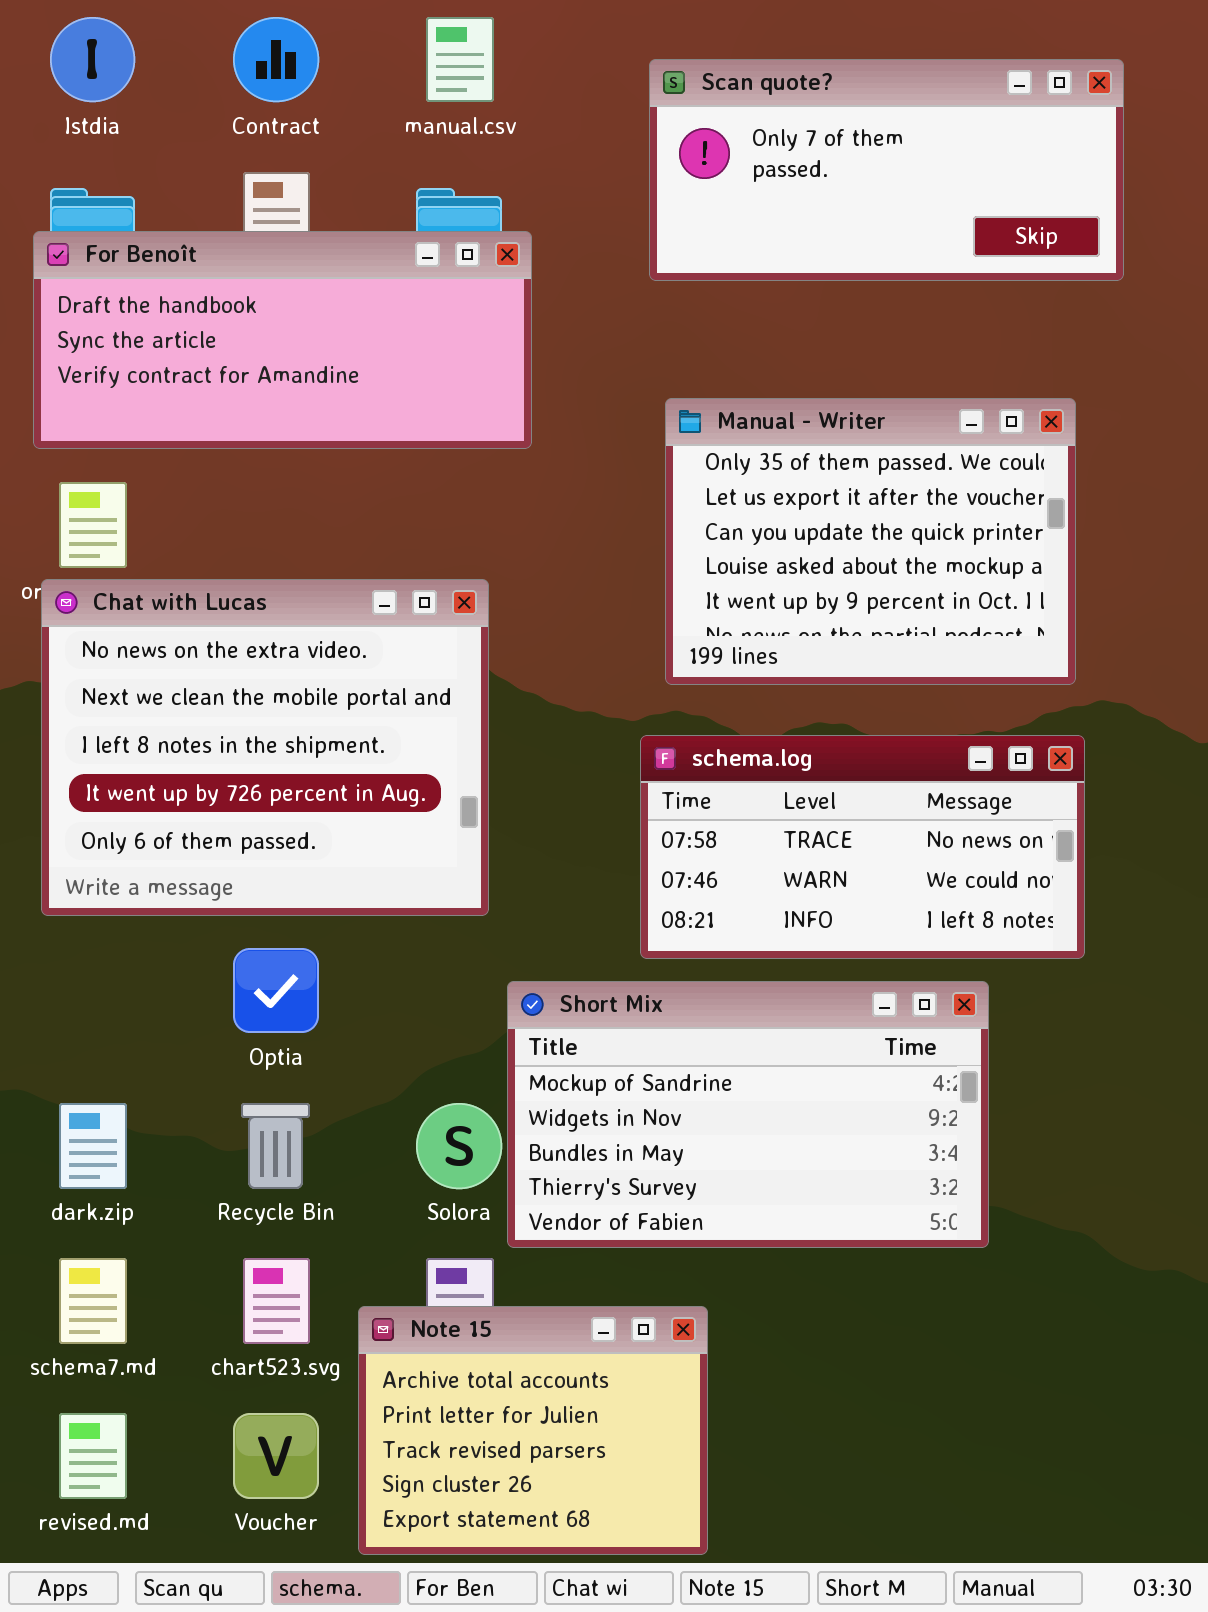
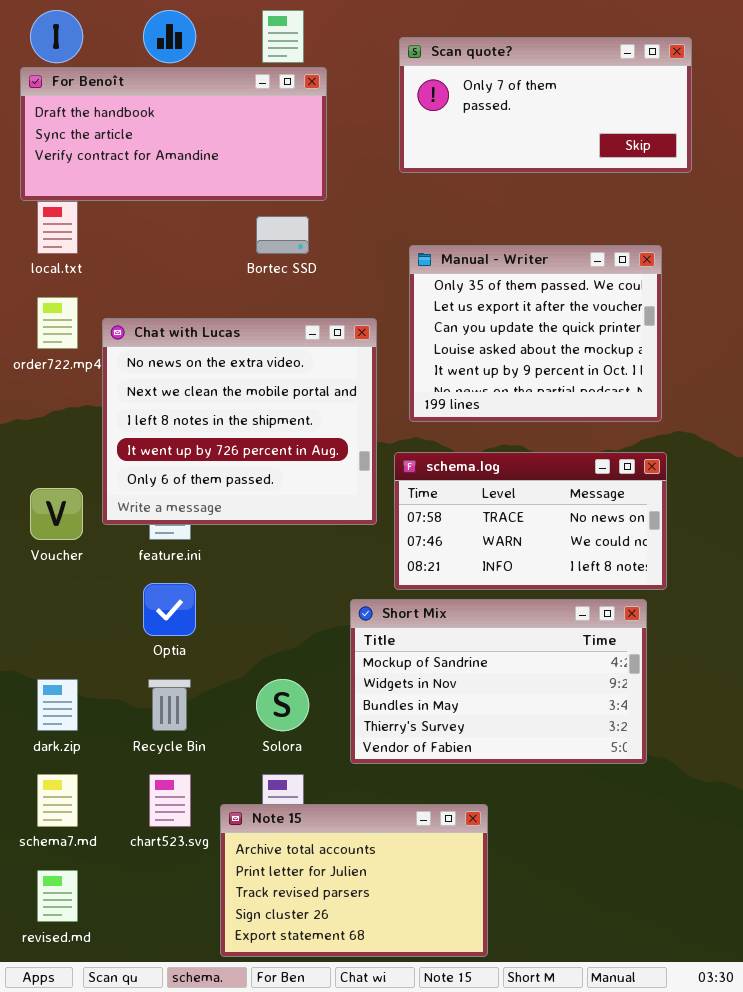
For Benoît: [33,231,532,449] -> [20,67,327,201], moved
Chat with Lucas: [41,579,489,916] -> [102,318,377,525], moved
Short Mix: [507,981,989,1248] -> [350,599,647,764], moved
Note 15: [358,1306,708,1555] -> [220,804,488,957], resized
Voucher: [233,1413,319,1499] -> [30,488,83,540], moved

